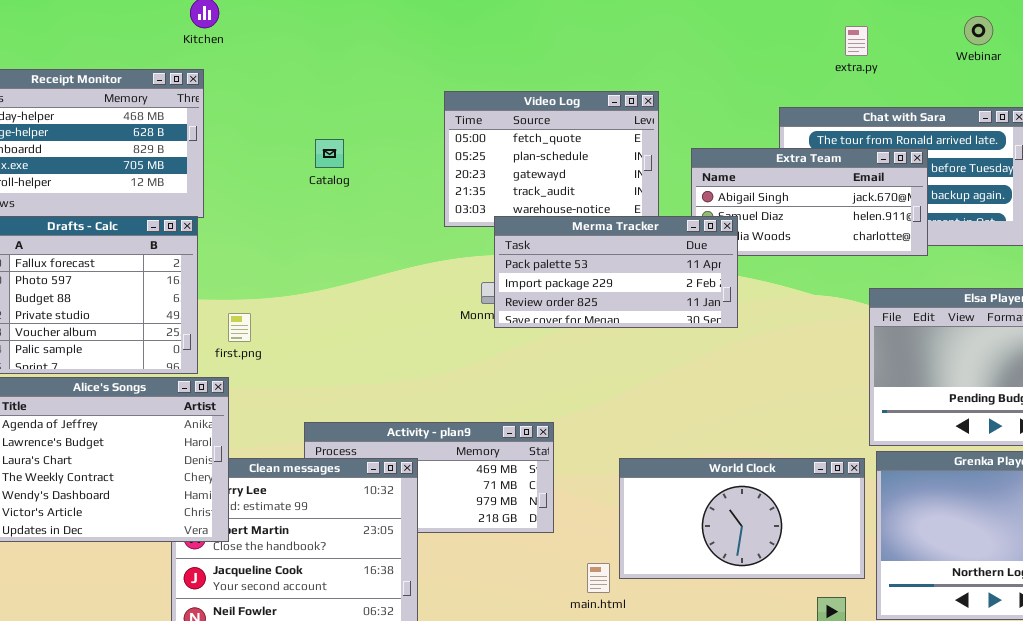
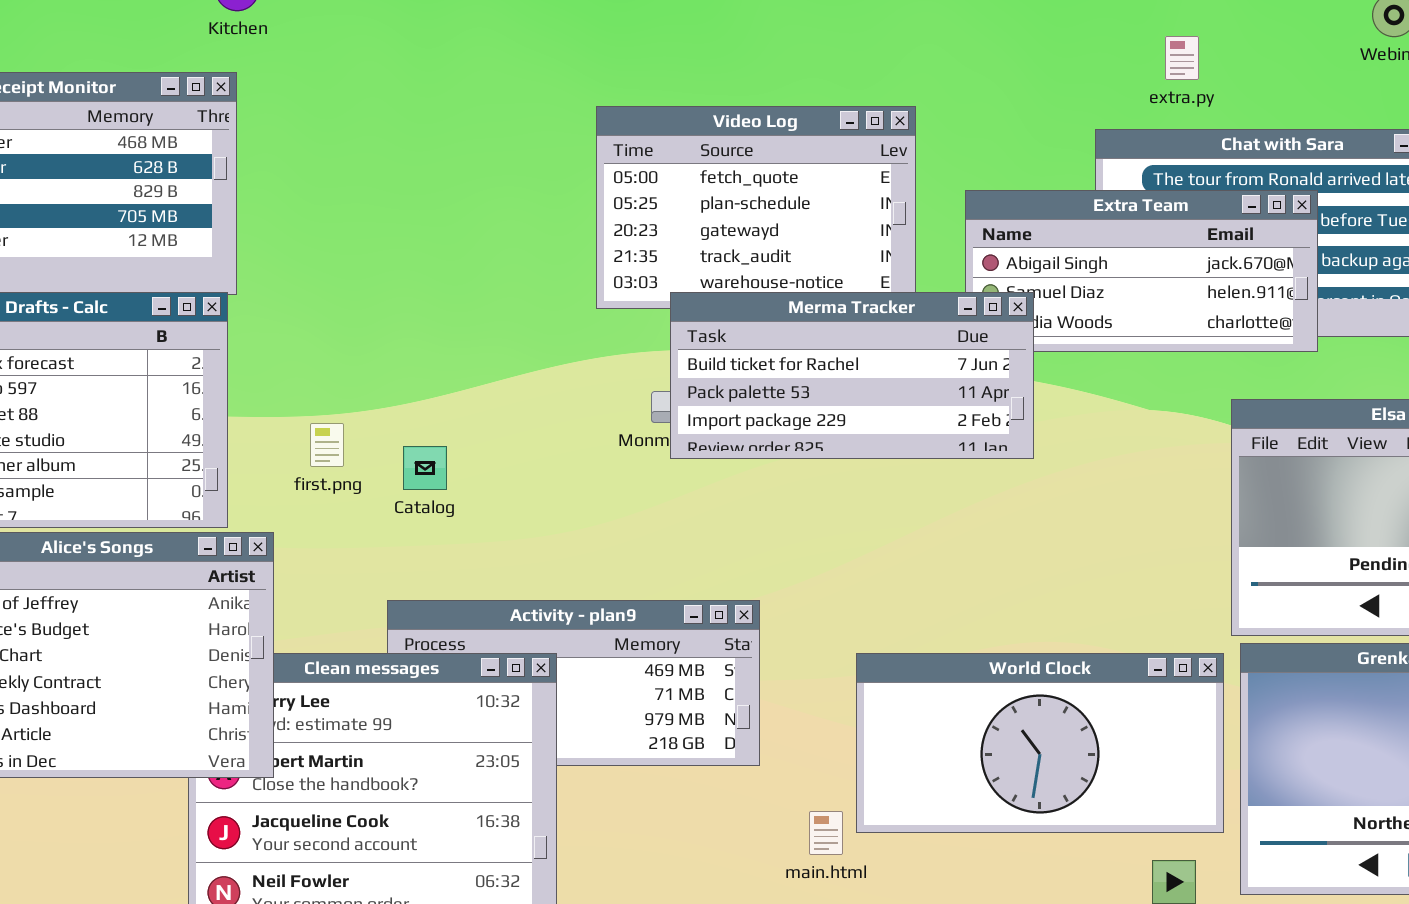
extra.py: [845,26,868,56] -> [1165,36,1199,80], moved
Catalog: [315,139,344,168] -> [403,446,447,490], moved
Merma Tracker: [494,216,738,328] -> [670,292,1034,459], scrolled up 1 row
first.png: [228,313,251,342] -> [310,423,344,467], moved

